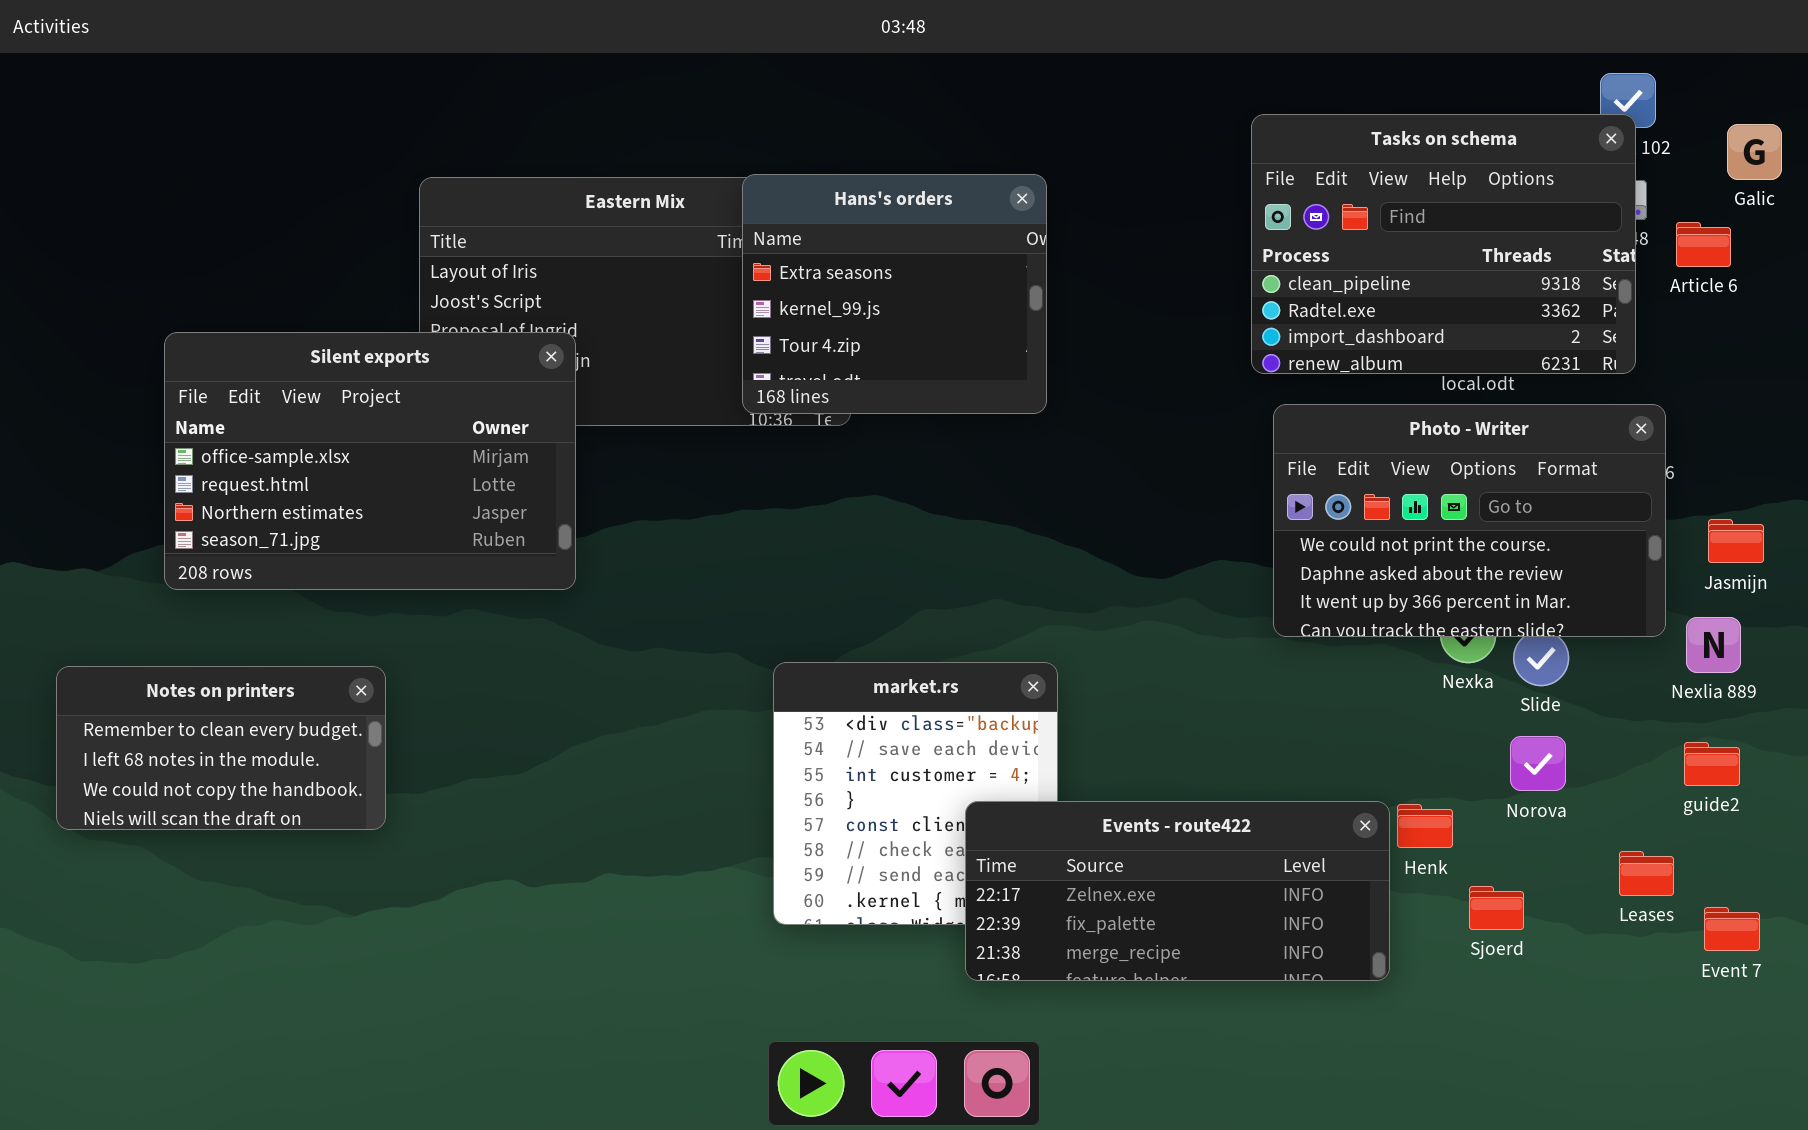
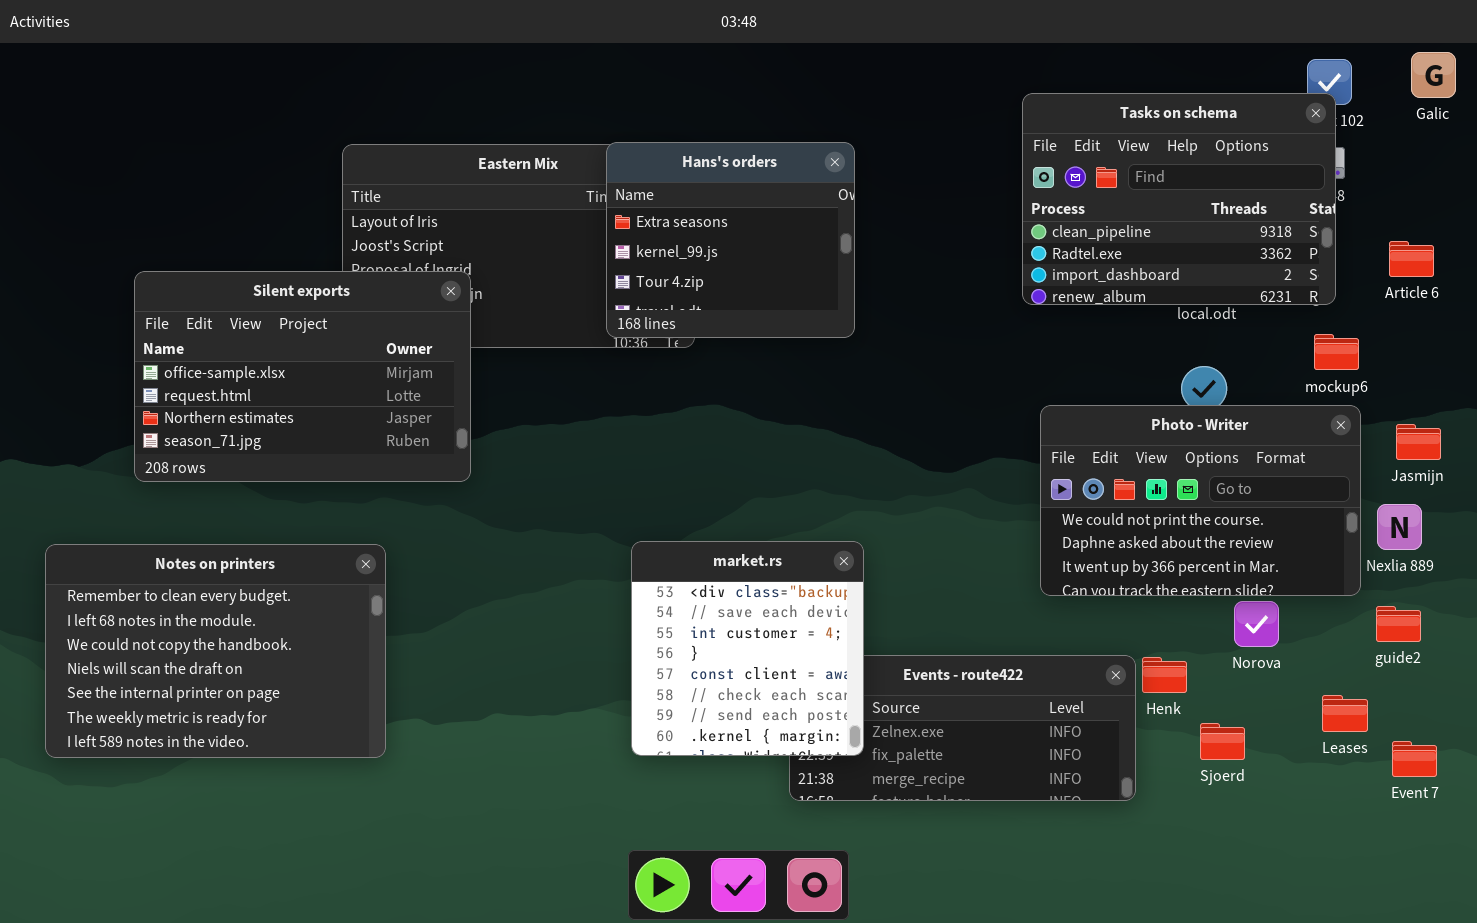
Galic: [1727,124,1782,180] -> [1411,52,1456,98], moved
Article 6: [1676,222,1731,267] -> [1389,241,1434,277], moved
Photo - Writer: [1273,404,1666,637] -> [1040,405,1361,596], moved
market.rs: [773,662,1058,925] -> [631,541,864,756], raised
Notes on printers: [56,666,386,830] -> [45,544,386,758], resized

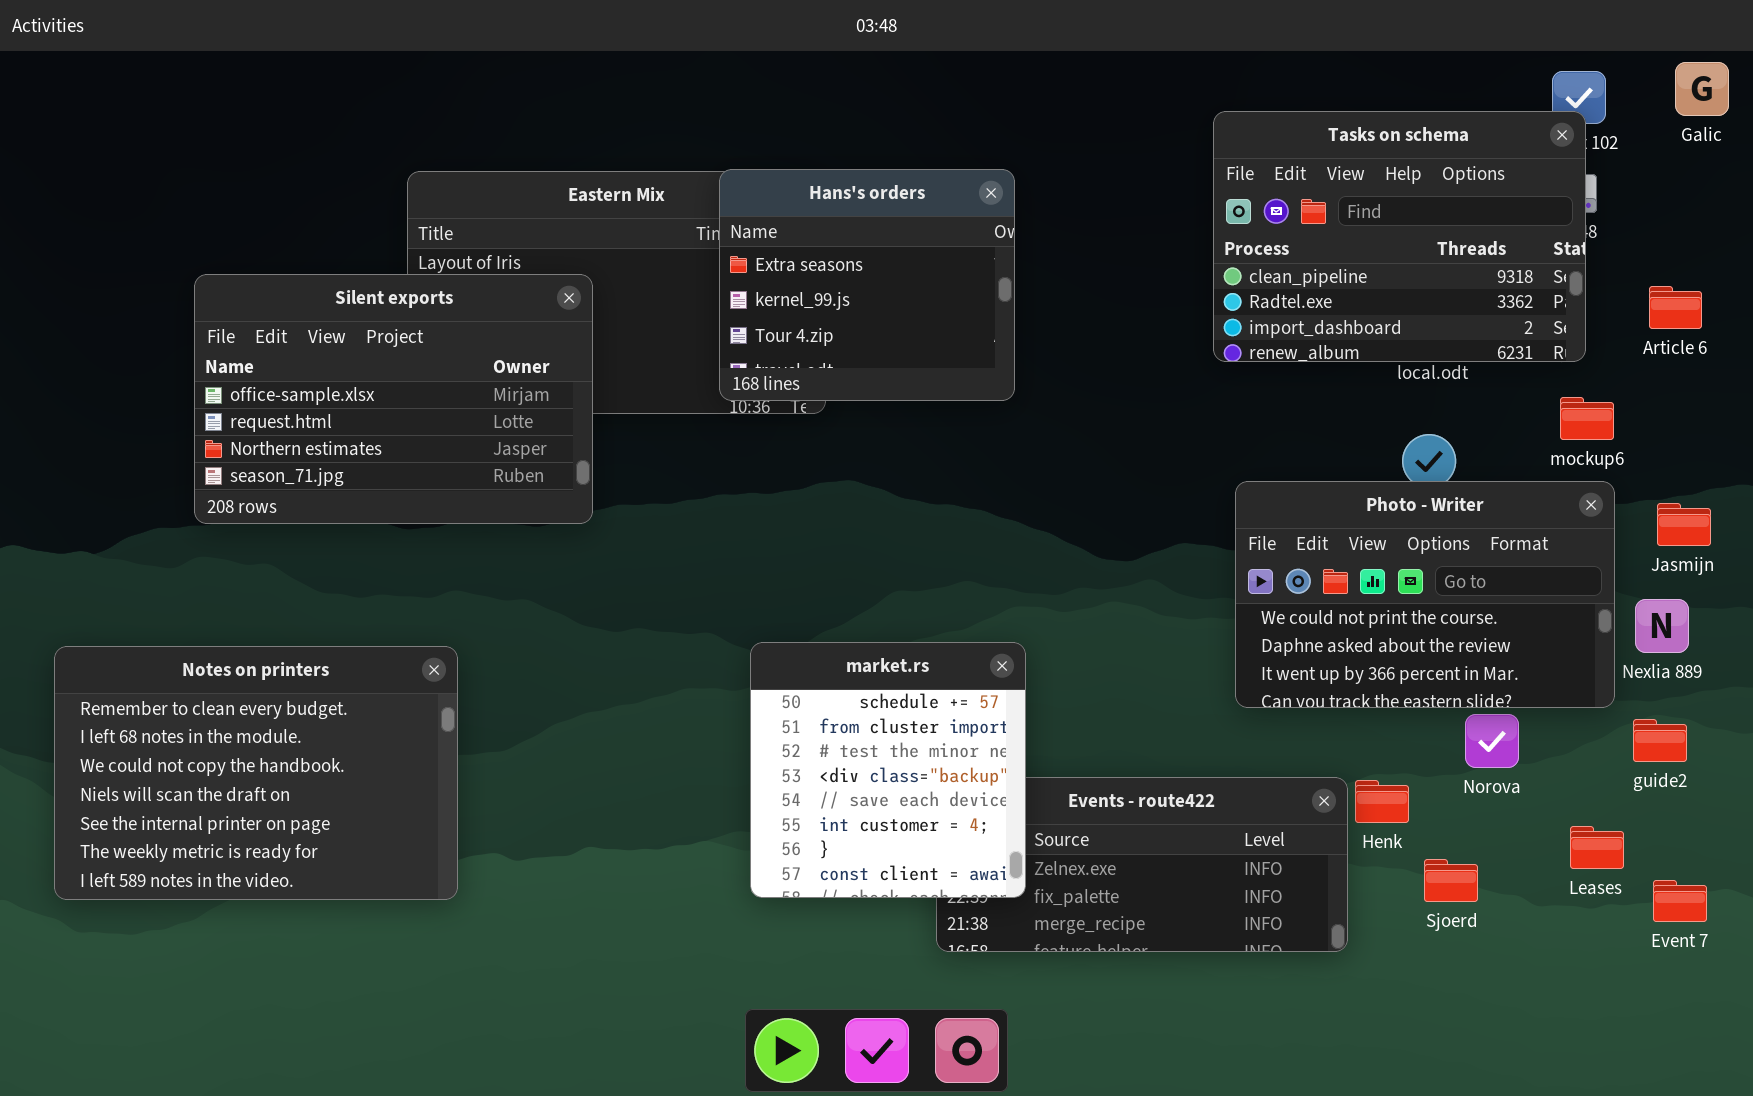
Silent exports: [134,271,471,482] -> [194,274,593,524], moved
market.rs: [631,541,864,756] -> [750,642,1026,898], scrolled up 3 rows

